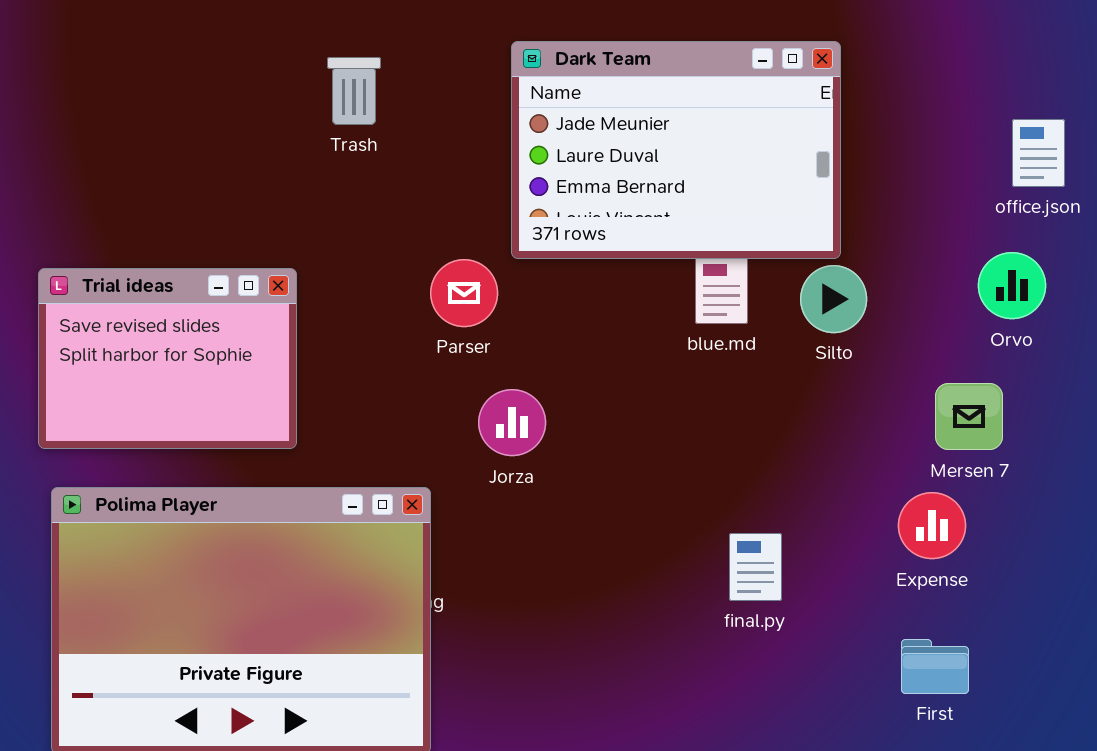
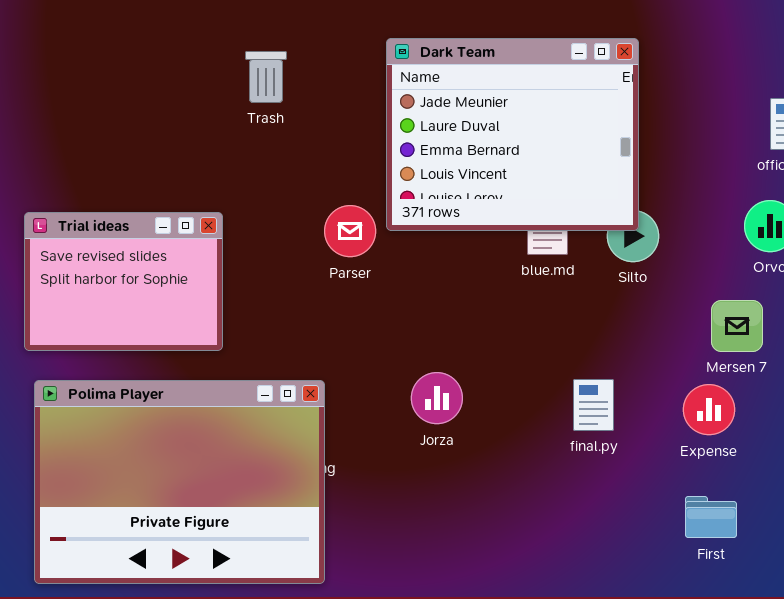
Dark Team: [511,41,841,259] -> [386,38,639,231], resized
Jorza: [478,389,546,456] -> [411,372,463,424], moved
final.py: [729,533,782,601] -> [573,379,614,431], moved

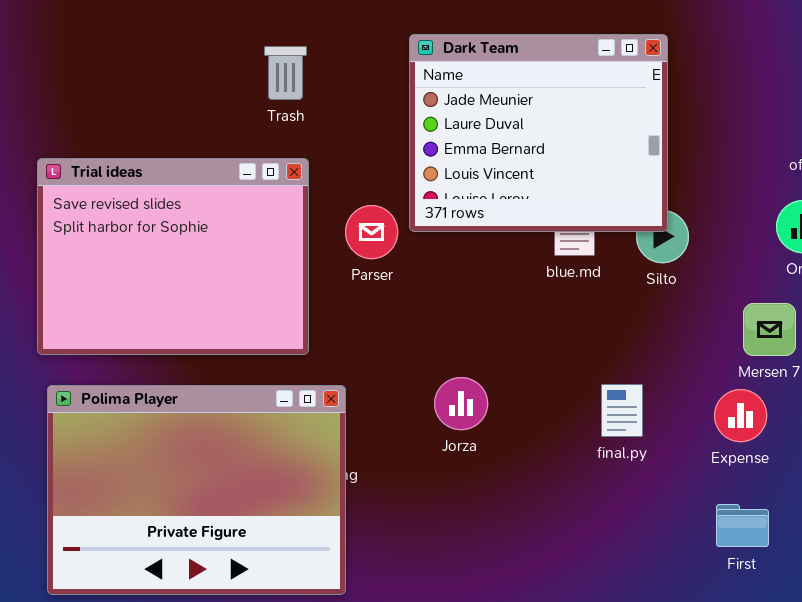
Trial ideas: [24,212,223,351] -> [37,158,309,355], resized

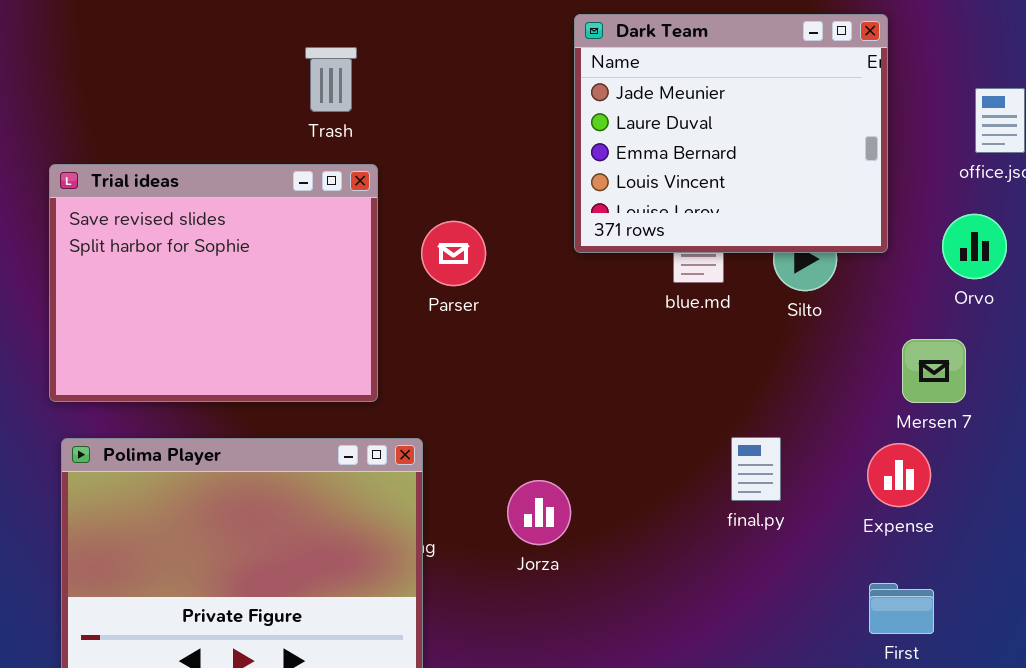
Dark Team: [409,34,668,232] -> [574,14,888,253], moved
Trash: [264,46,307,100] -> [305,47,357,112], moved
Jorza: [434,377,488,430] -> [507,480,571,545], moved

